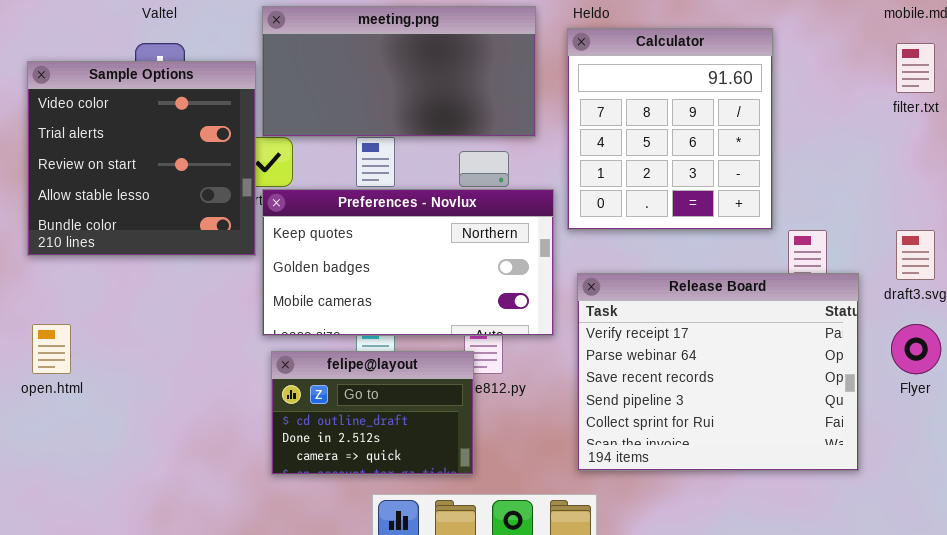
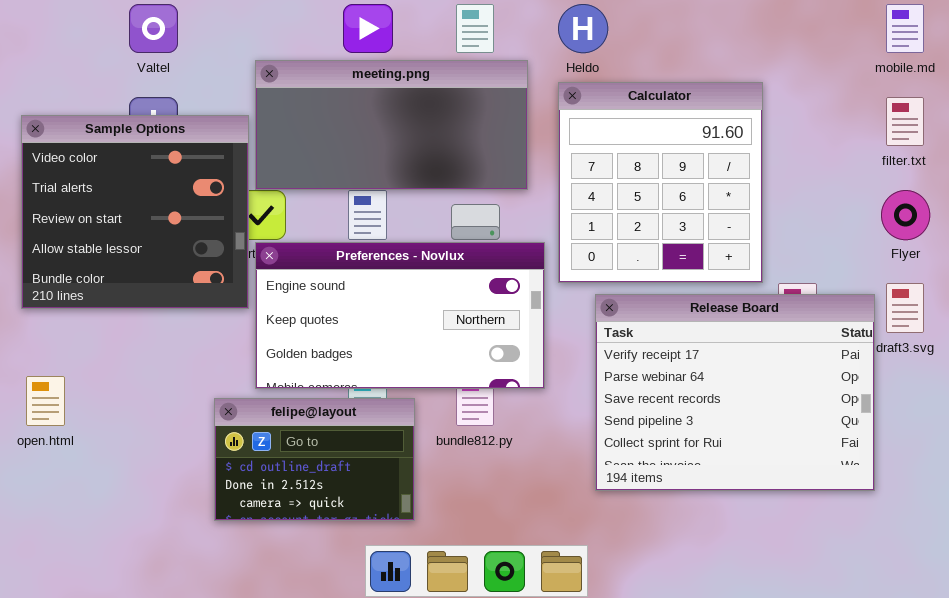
Preferences - Novlux: [262,189,554,336] -> [255,242,545,389], scrolled up 1 row
Release Board: [577,273,859,471] -> [595,294,875,491], moved
Flyer: [891,324,941,374] -> [881,190,930,240], moved
felipe@layout: [271,351,474,475] -> [214,398,415,521], moved

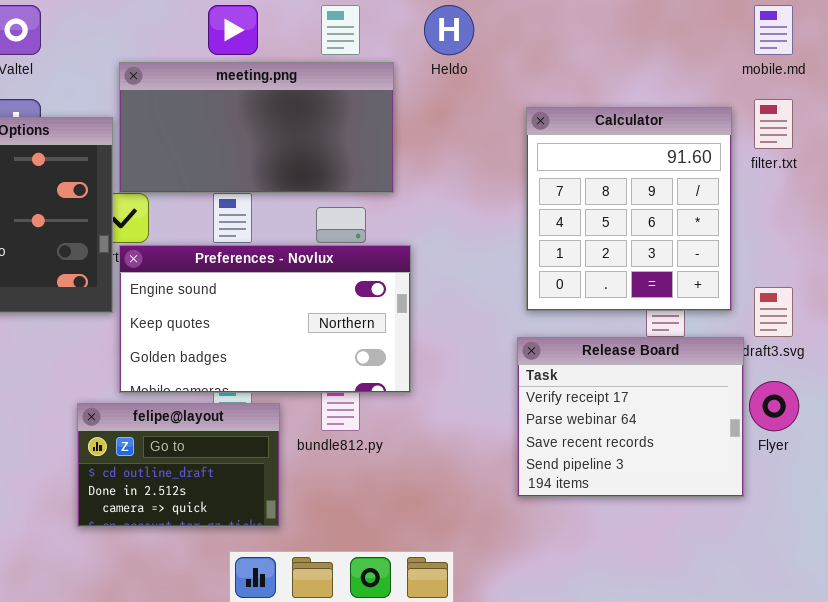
Calculator: [558,82,763,283] -> [526,107,732,311], moved
Flyer: [881,190,930,240] -> [749,381,799,431], moved
Release Board: [595,294,875,491] -> [517,337,744,497], resized

